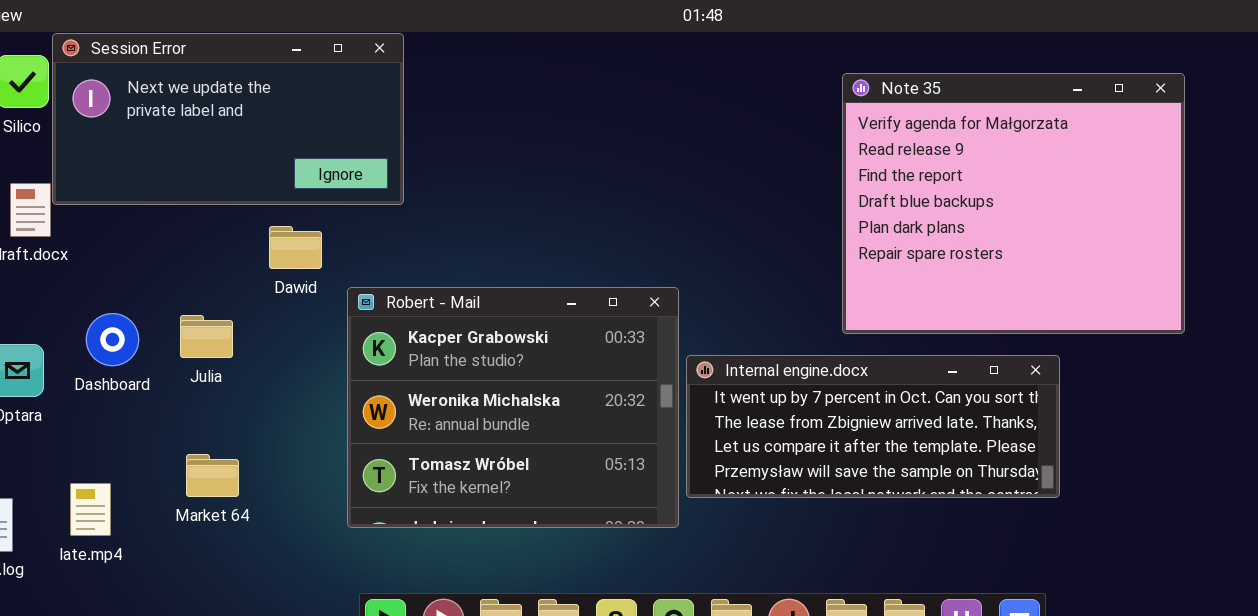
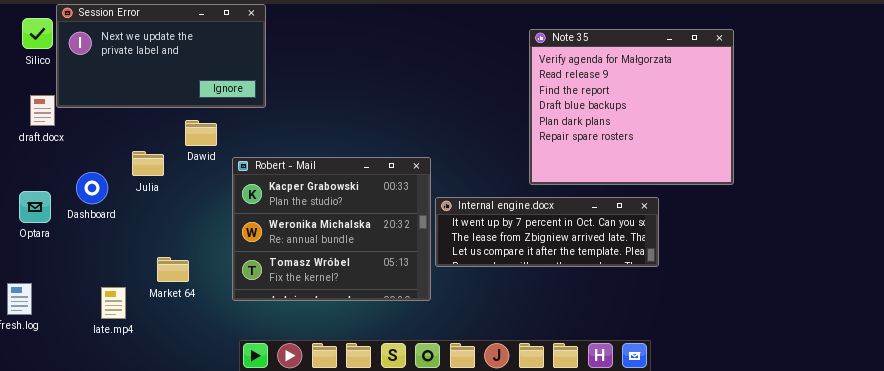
Julia: [180,315,233,358] -> [132,151,164,176], moved
Internal engine.docx: [686,355,1060,498] -> [435,197,659,267], resized
Market 64: [186,454,239,497] -> [157,257,189,282], moved
late.mp4: [70,483,111,536] -> [101,287,126,319], moved

